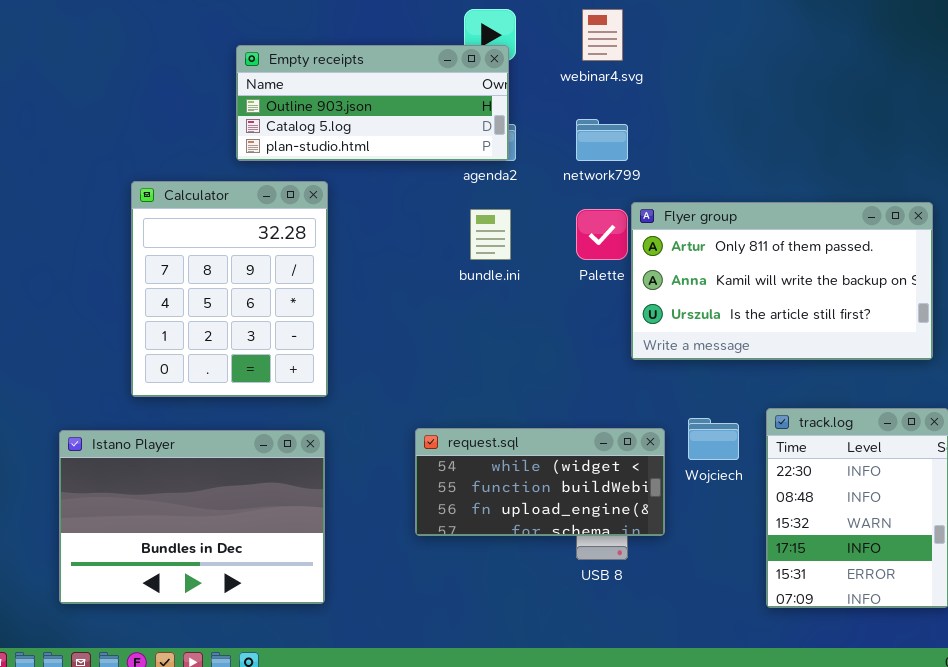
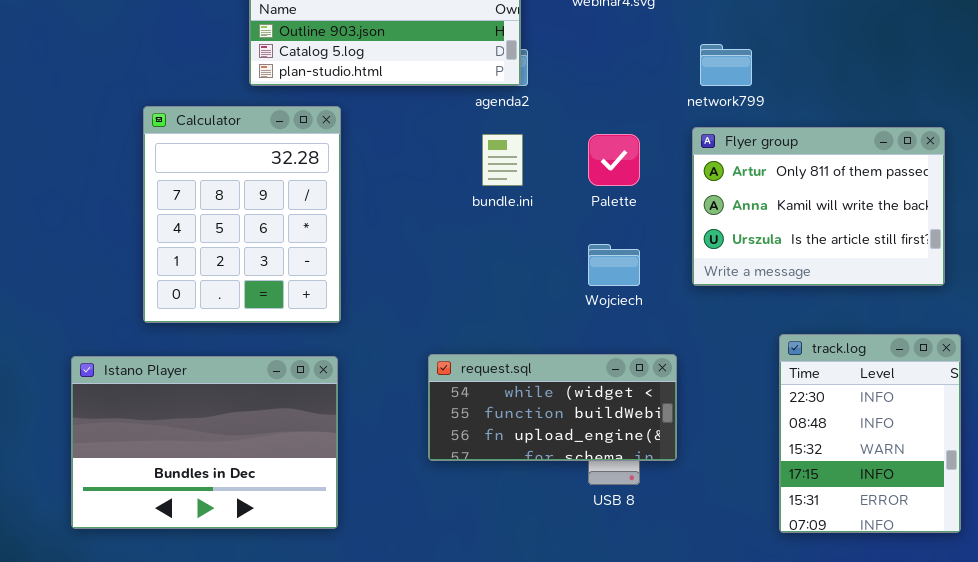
network799: [576,119,628,161] -> [700,44,752,86], moved
Flyer group: [631,202,933,360] -> [692,127,945,286], resized
Wojciech: [688,418,739,460] -> [588,244,640,286], moved

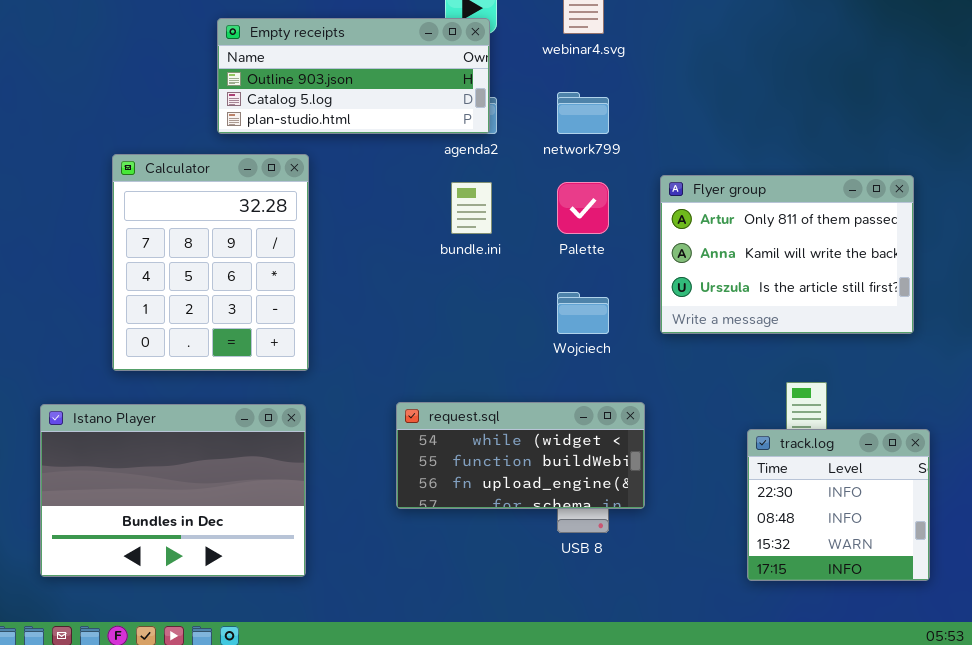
network799: [700,44,752,86] -> [557,92,609,134], moved
track.log: [779,334,961,533] -> [747,429,930,581], resized

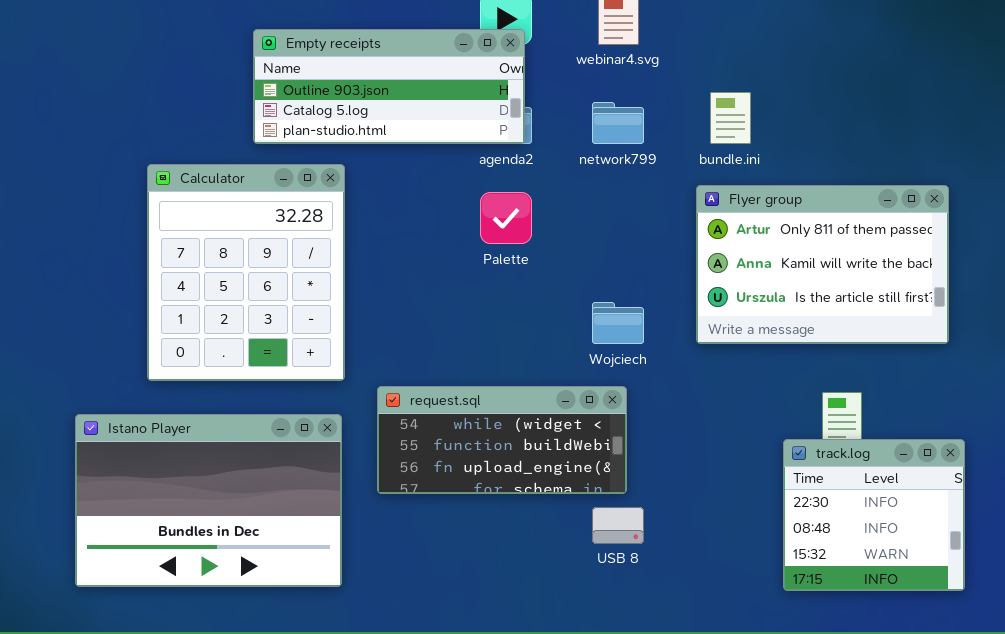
bundle.ini: [451,182,492,234] -> [710,92,751,144], moved
Palette: [557,182,609,234] -> [480,192,532,244], moved
request.sql: [396,402,645,509] -> [377,386,627,494], moved

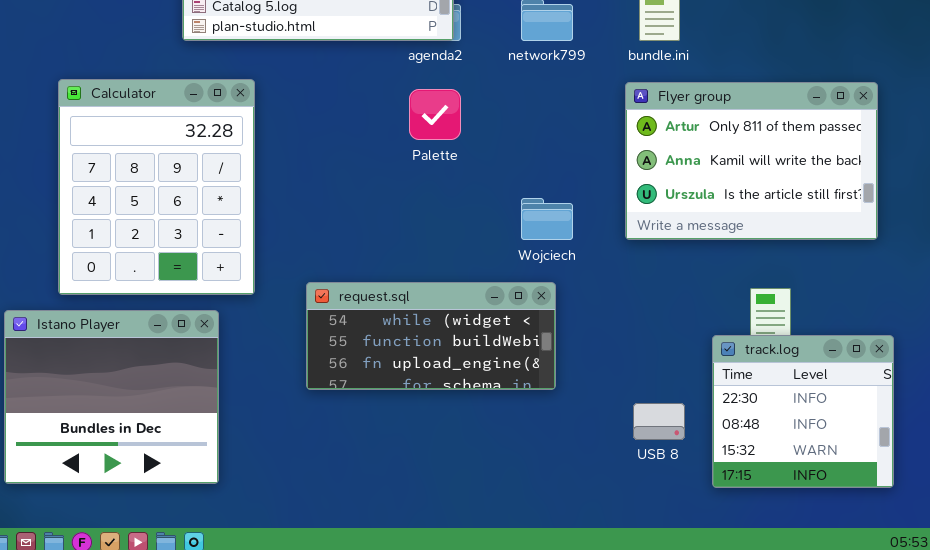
Calculator: [147,164,345,381] -> [58,79,255,295], moved
Istano Player: [75,414,342,587] -> [4,310,219,484], resized
USB 8: [592,507,644,544] -> [633,403,685,440], moved

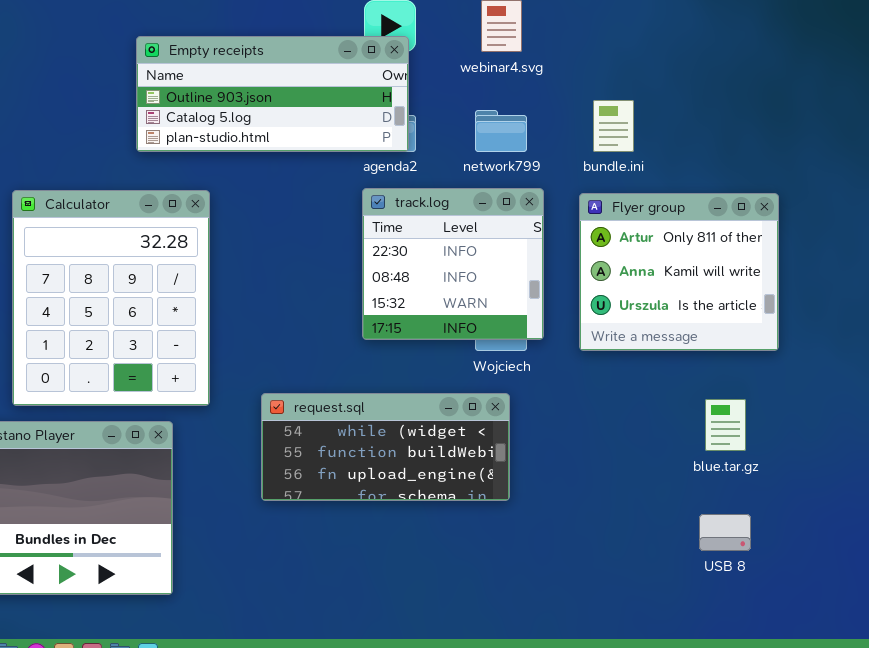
Flyer group: [625,82,878,240] -> [579,193,779,351], resized
track.log: [712,335,894,488] -> [362,188,544,340], moved
USB 8: [633,403,685,440] -> [699,514,751,551], moved

